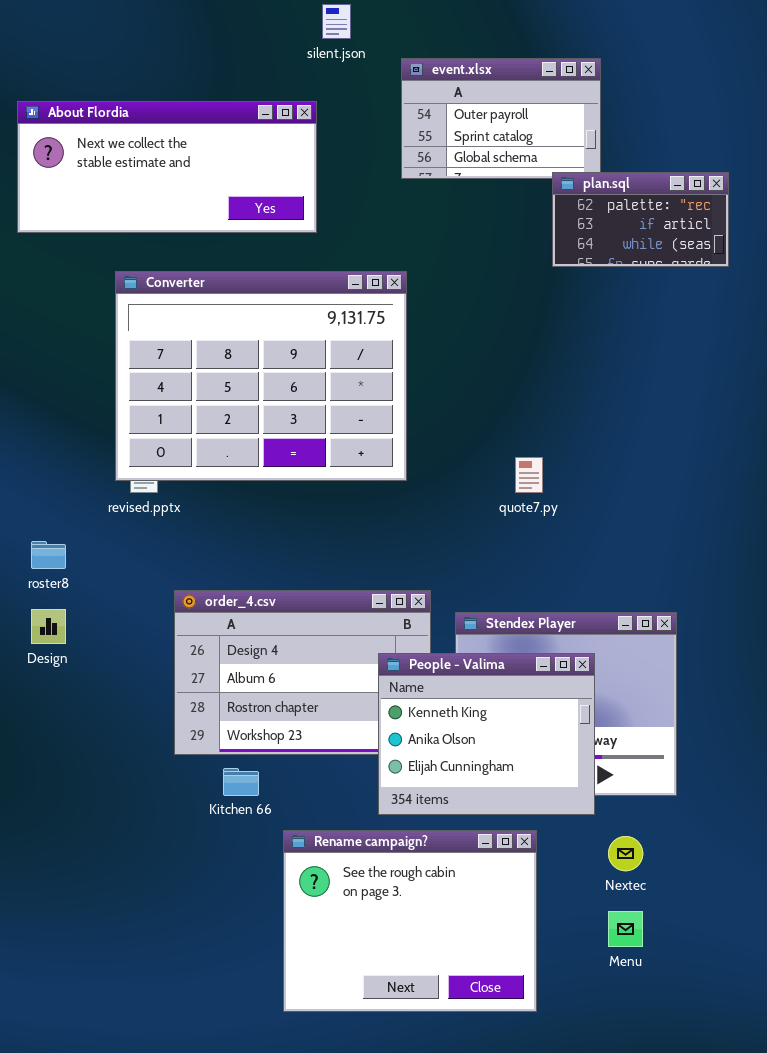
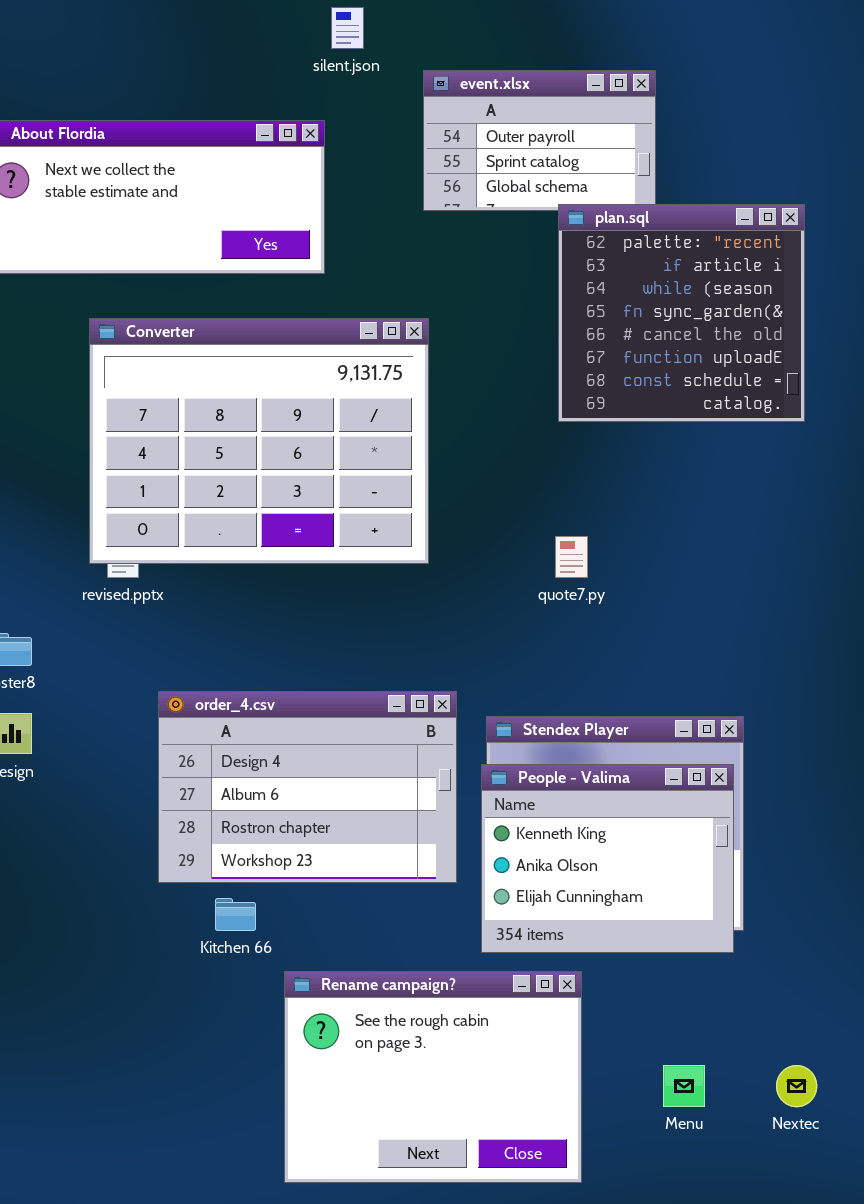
plan.sql: [552,172,729,267] -> [558,204,805,422], resized
People - Valima: [378,653,595,815] -> [481,764,734,953], moved
Nextec: [608,836,643,871] -> [776,1065,817,1107], moved

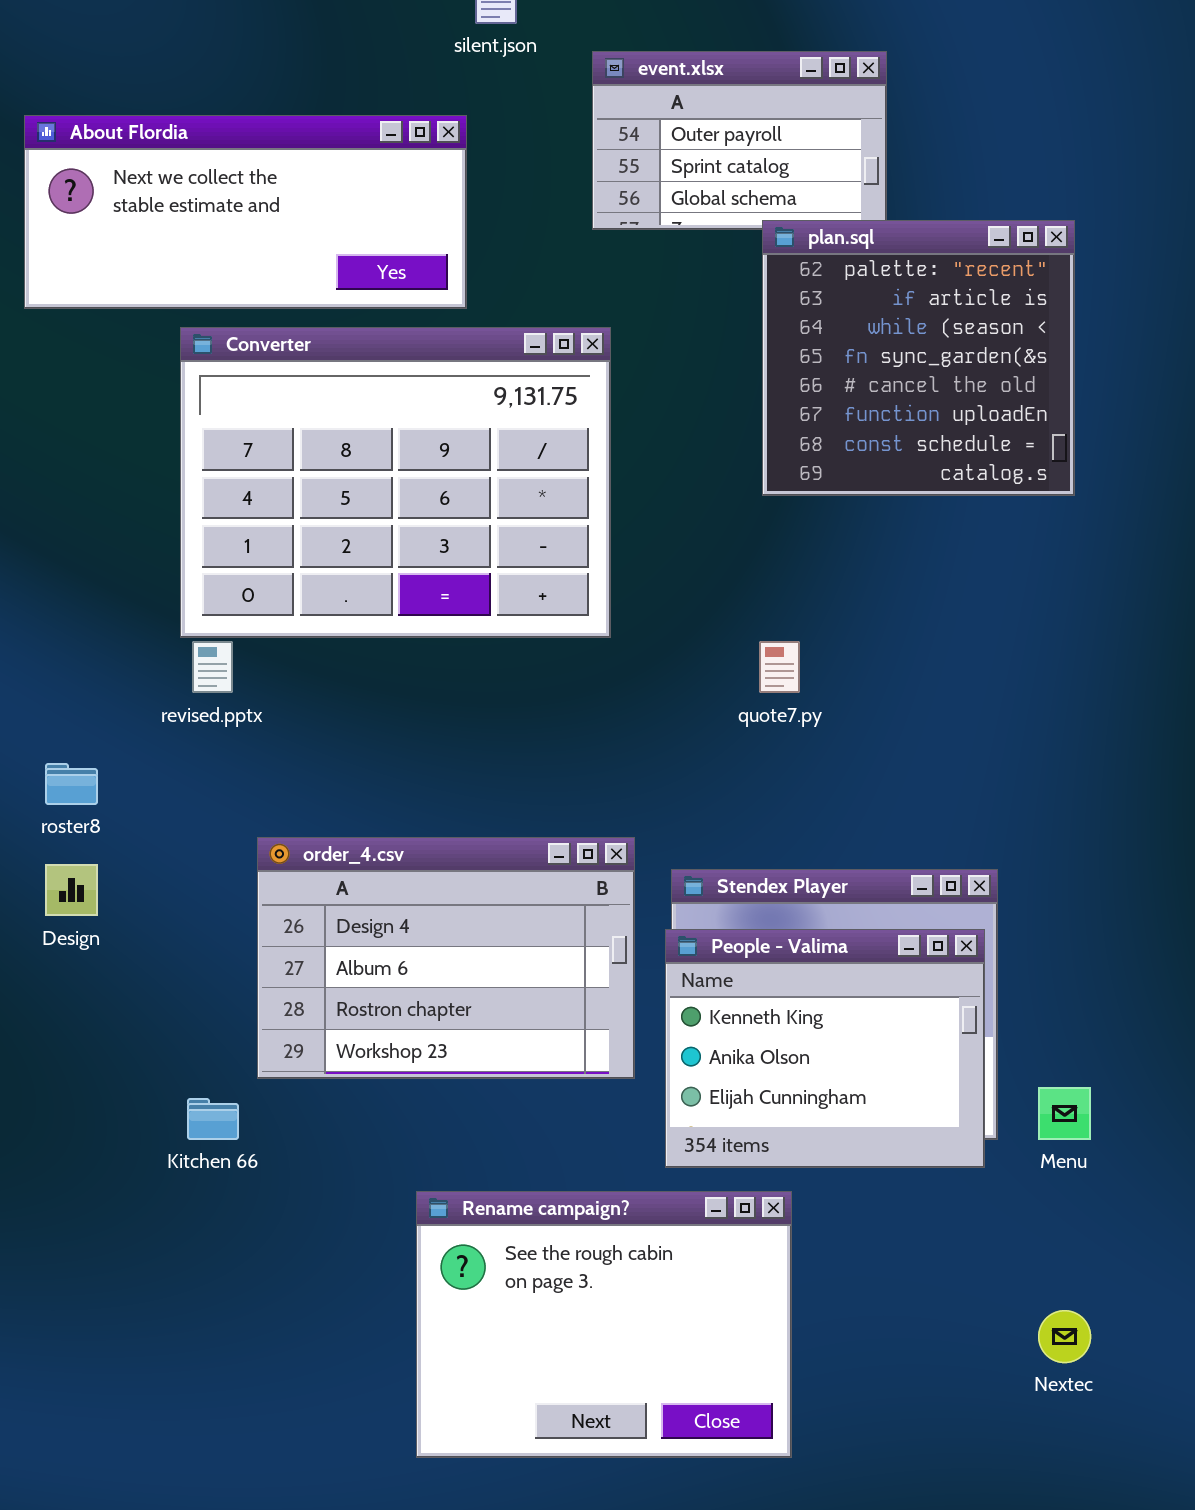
Converter: [89,318,429,564] -> [180,327,611,638], moved
Kitchen 66: [215,898,256,931] -> [187,1098,239,1140], moved
Menu: [663,1065,705,1107] -> [1038,1087,1091,1140], moved

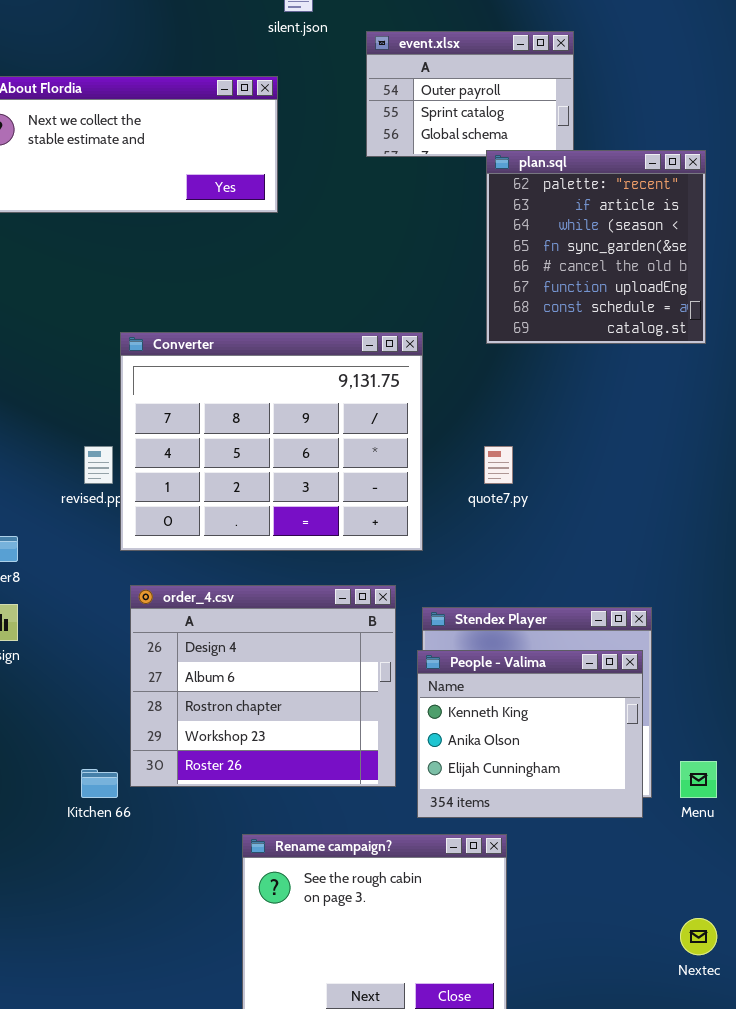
Converter: [180,327,611,638] -> [120,332,423,551], moved
order_4.csv: [257,837,635,1079] -> [130,585,396,787], resized

